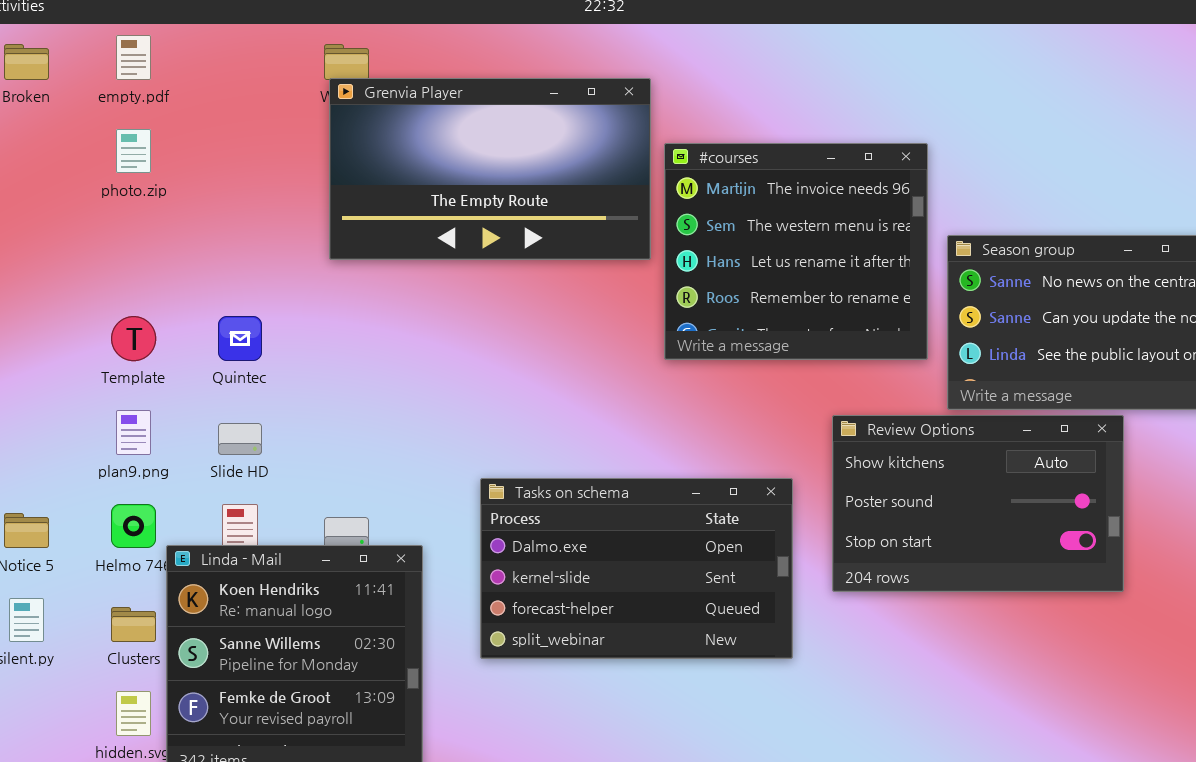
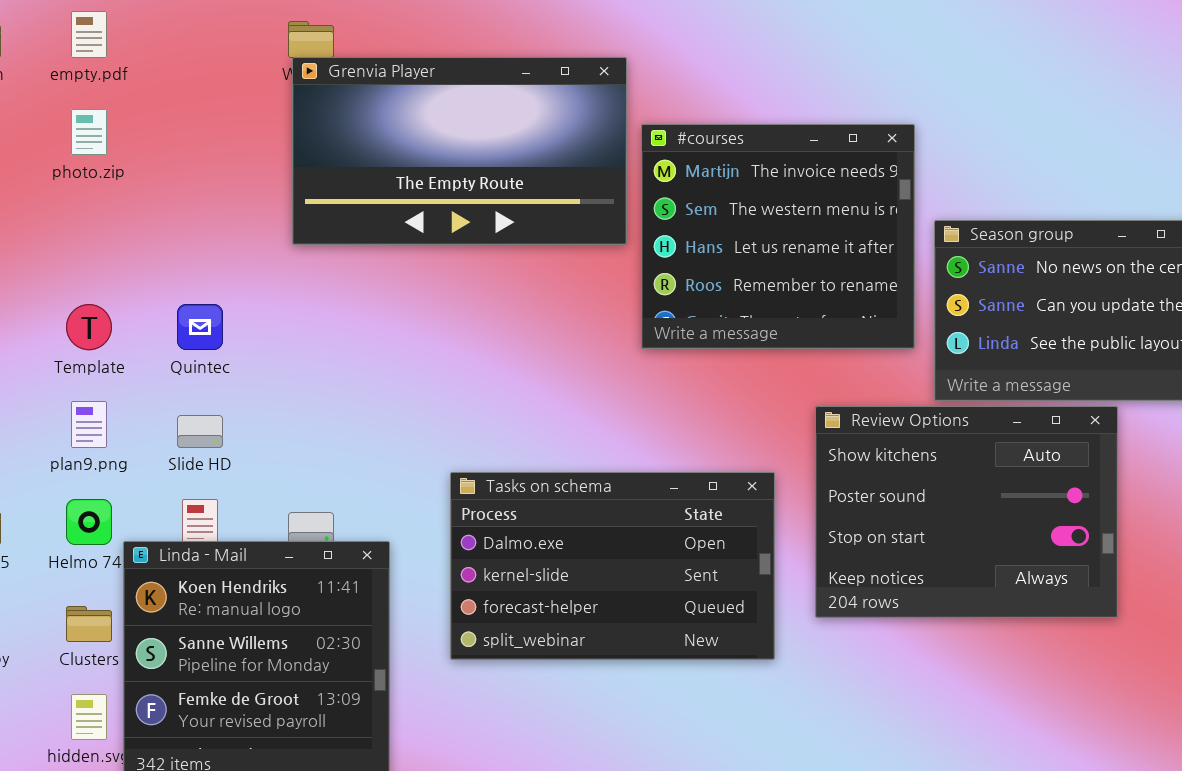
Review Options: [832,415,1124,592] -> [815,406,1118,618], resized

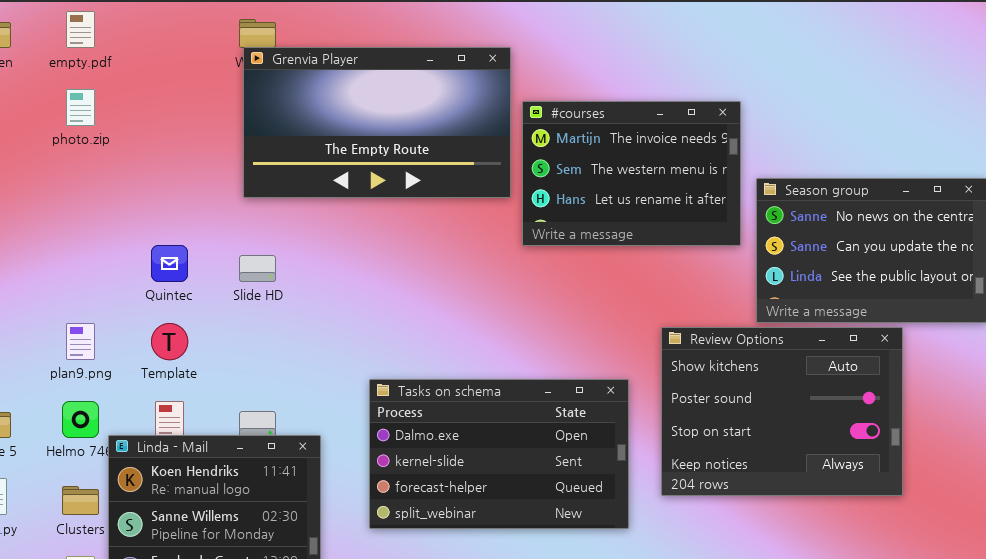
#courses: [641,124,915,349] -> [522,101,741,246], resized
Template: [66,304,112,350] -> [151,323,188,360], moved
Slide HD: [177,415,223,448] -> [239,255,276,282], moved

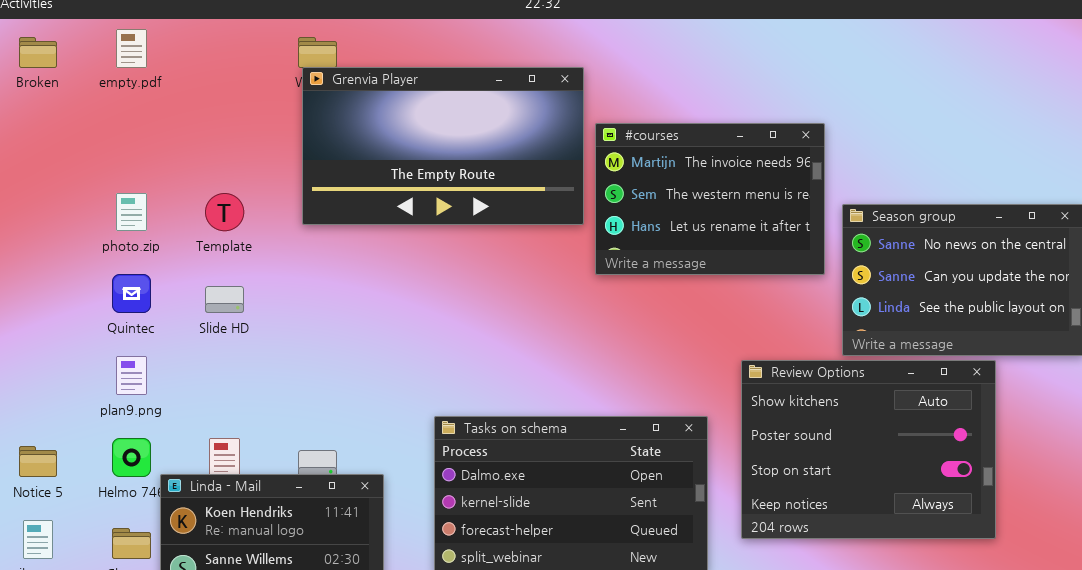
photo.zip: [66,89,95,126] -> [116,193,147,231], moved
Quintec: [151,245,188,282] -> [112,274,151,313], moved
Slide HD: [239,255,276,282] -> [205,286,244,313], moved
Template: [151,323,188,360] -> [205,193,244,231], moved

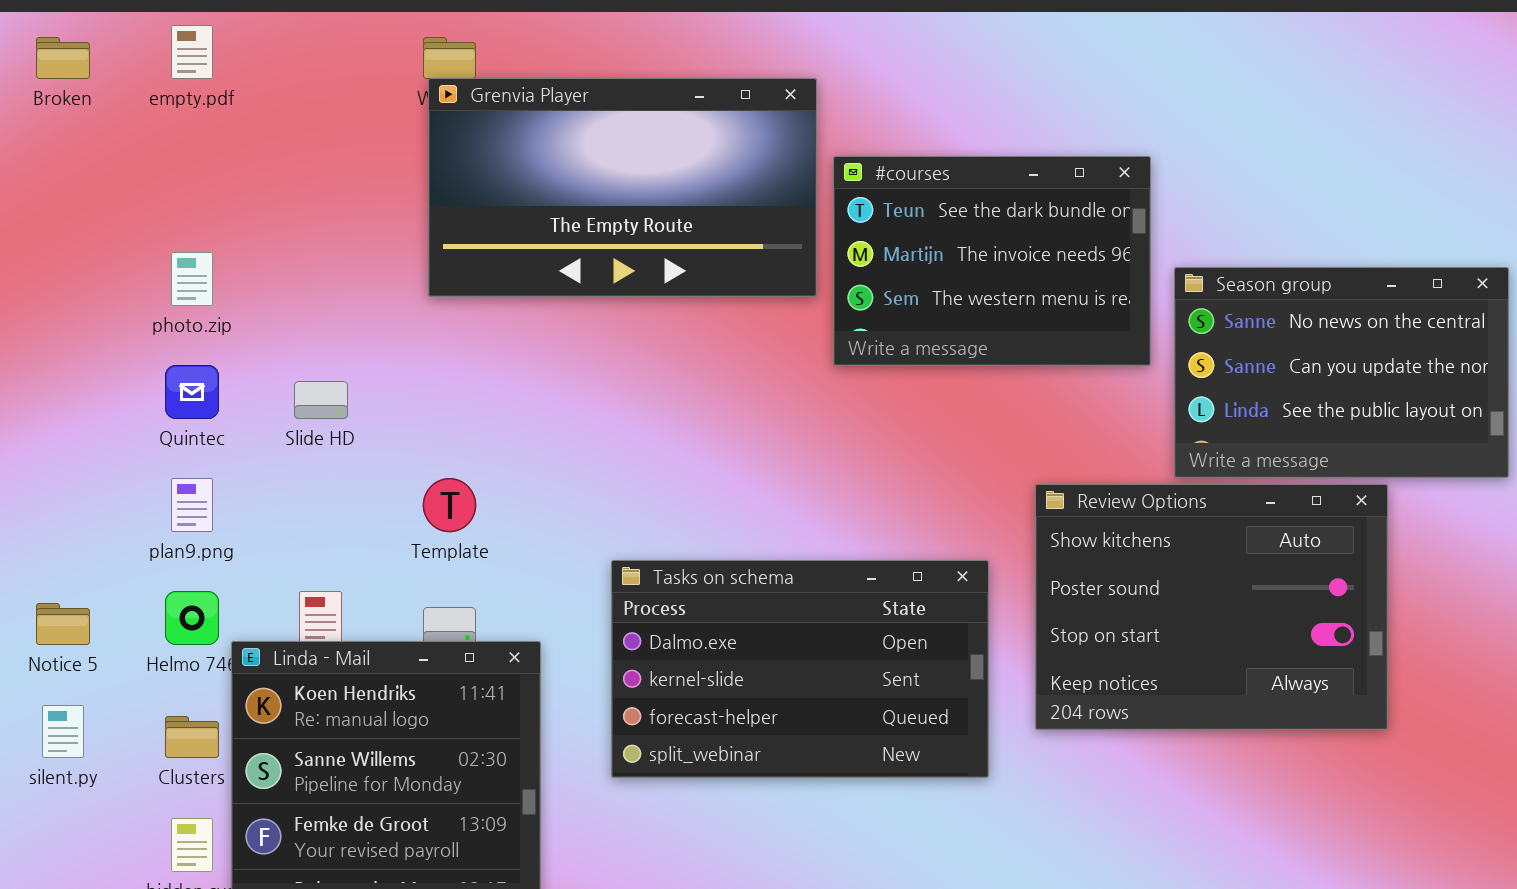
#courses: [595,123,825,275] -> [833,156,1151,366], scrolled up 1 row
Template: [205,193,244,231] -> [423,478,476,532], moved

